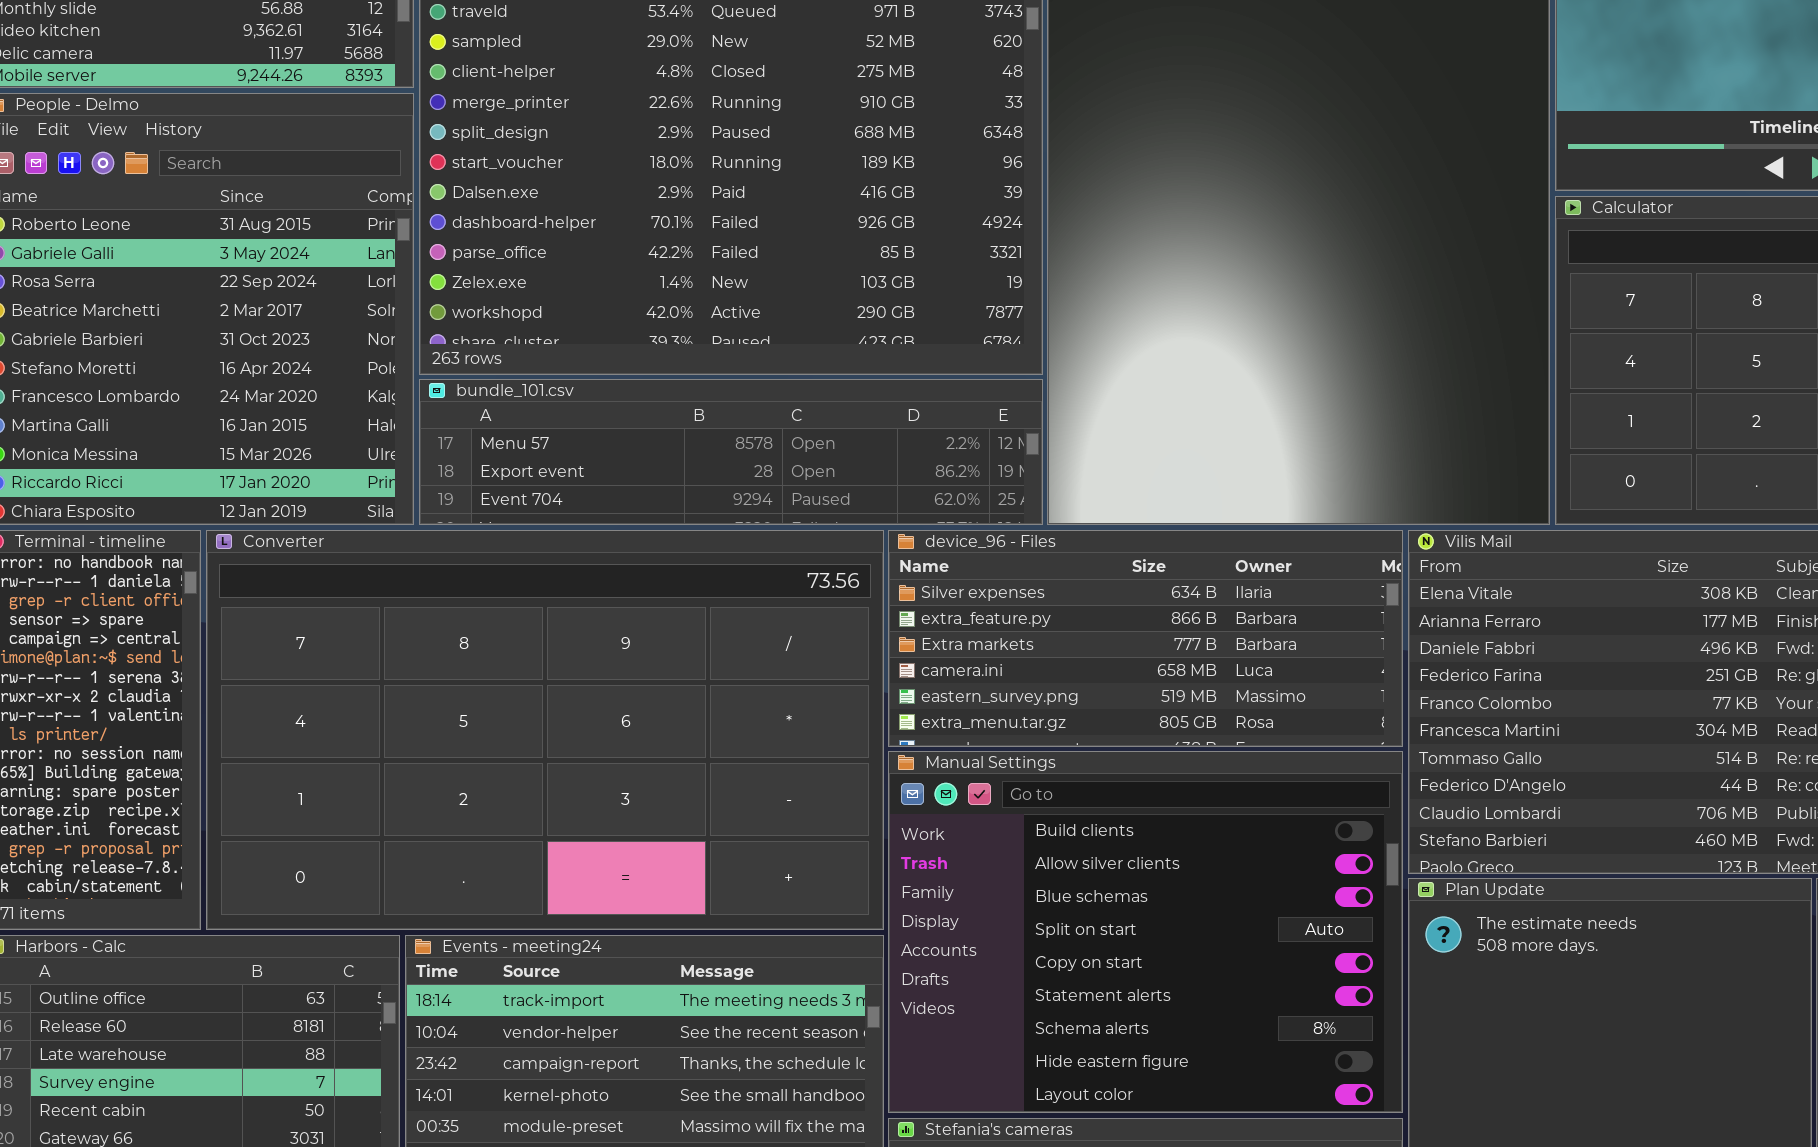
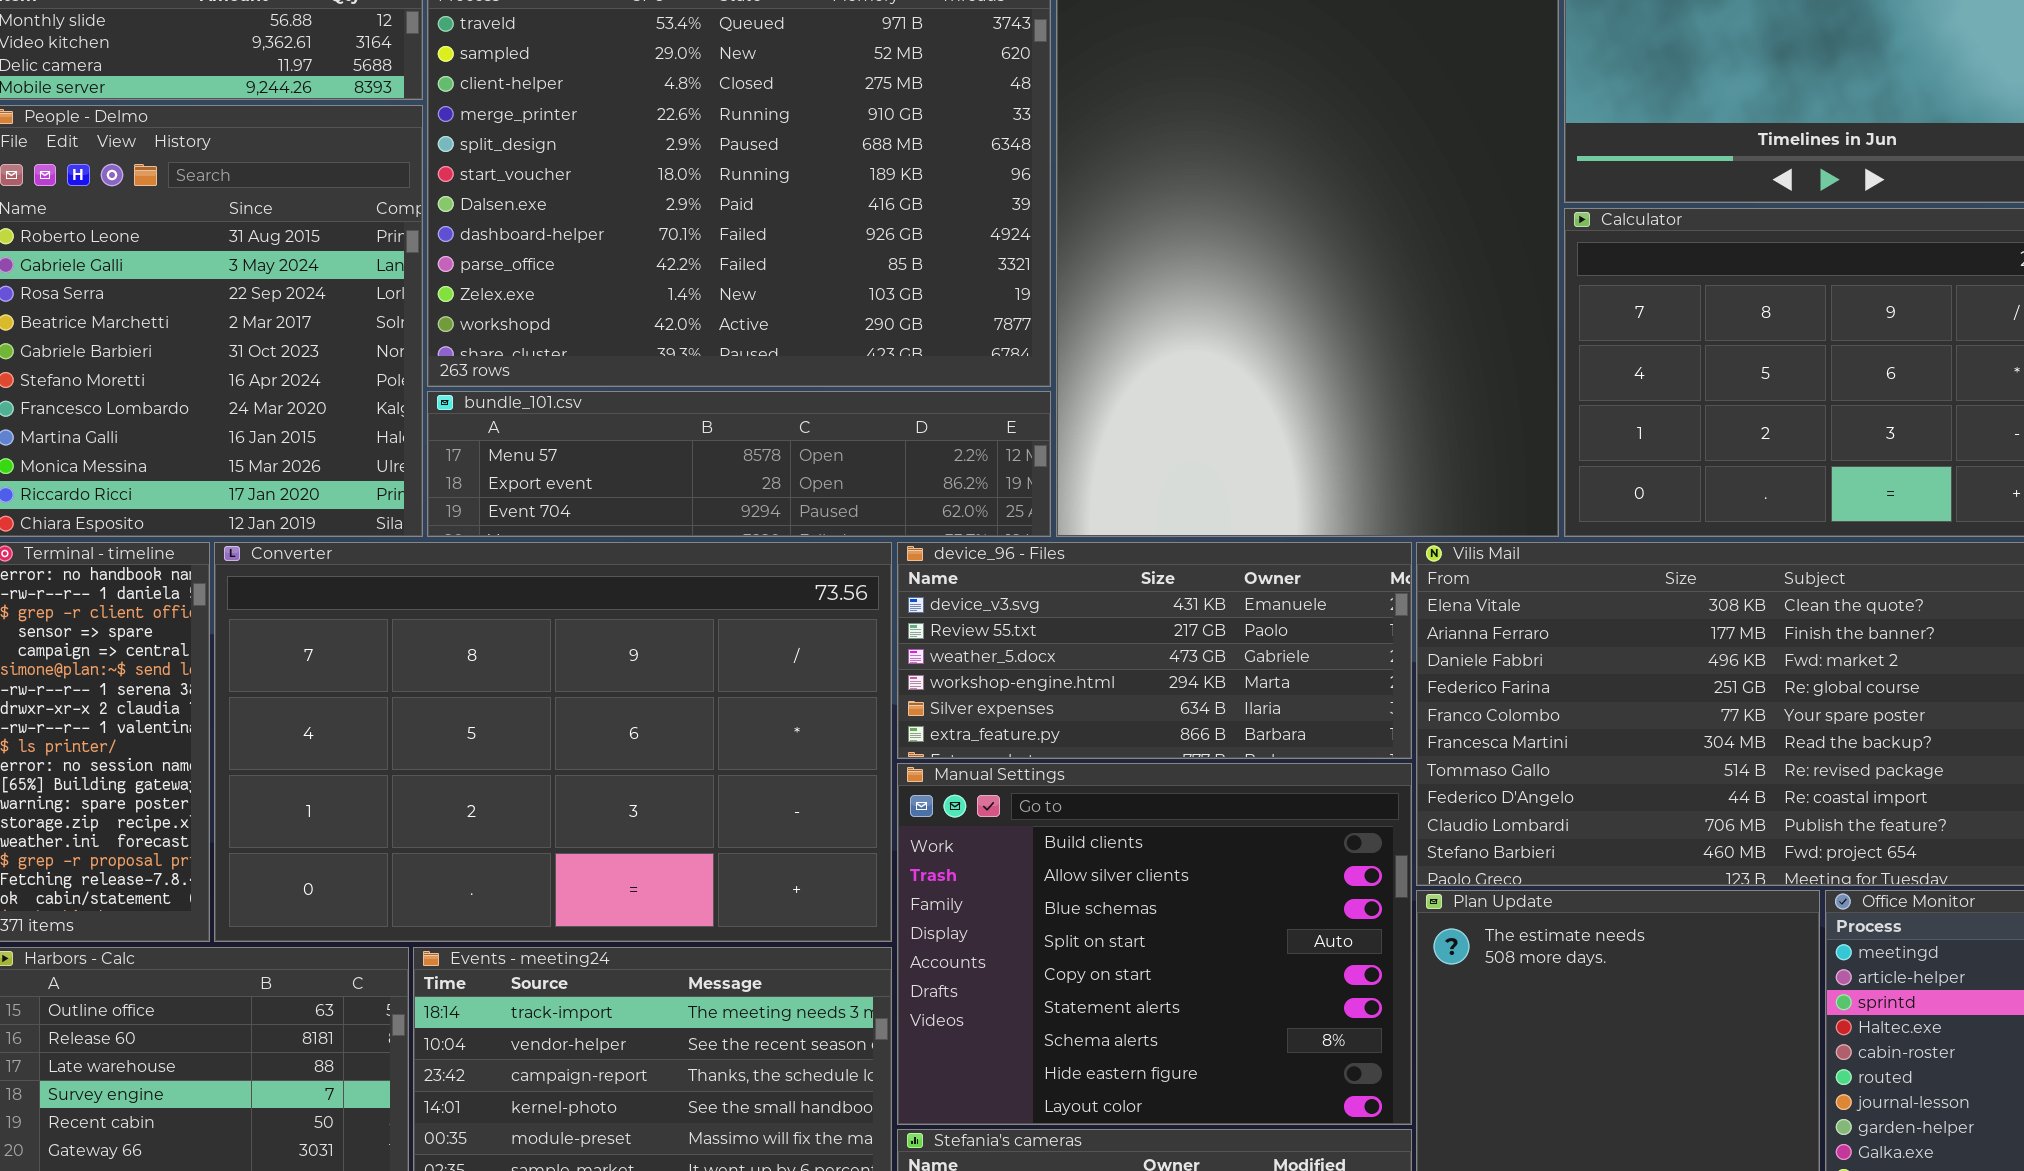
device_96 - Files: [888,530,1403,747] -> [897,542,1412,759], scrolled up 4 rows

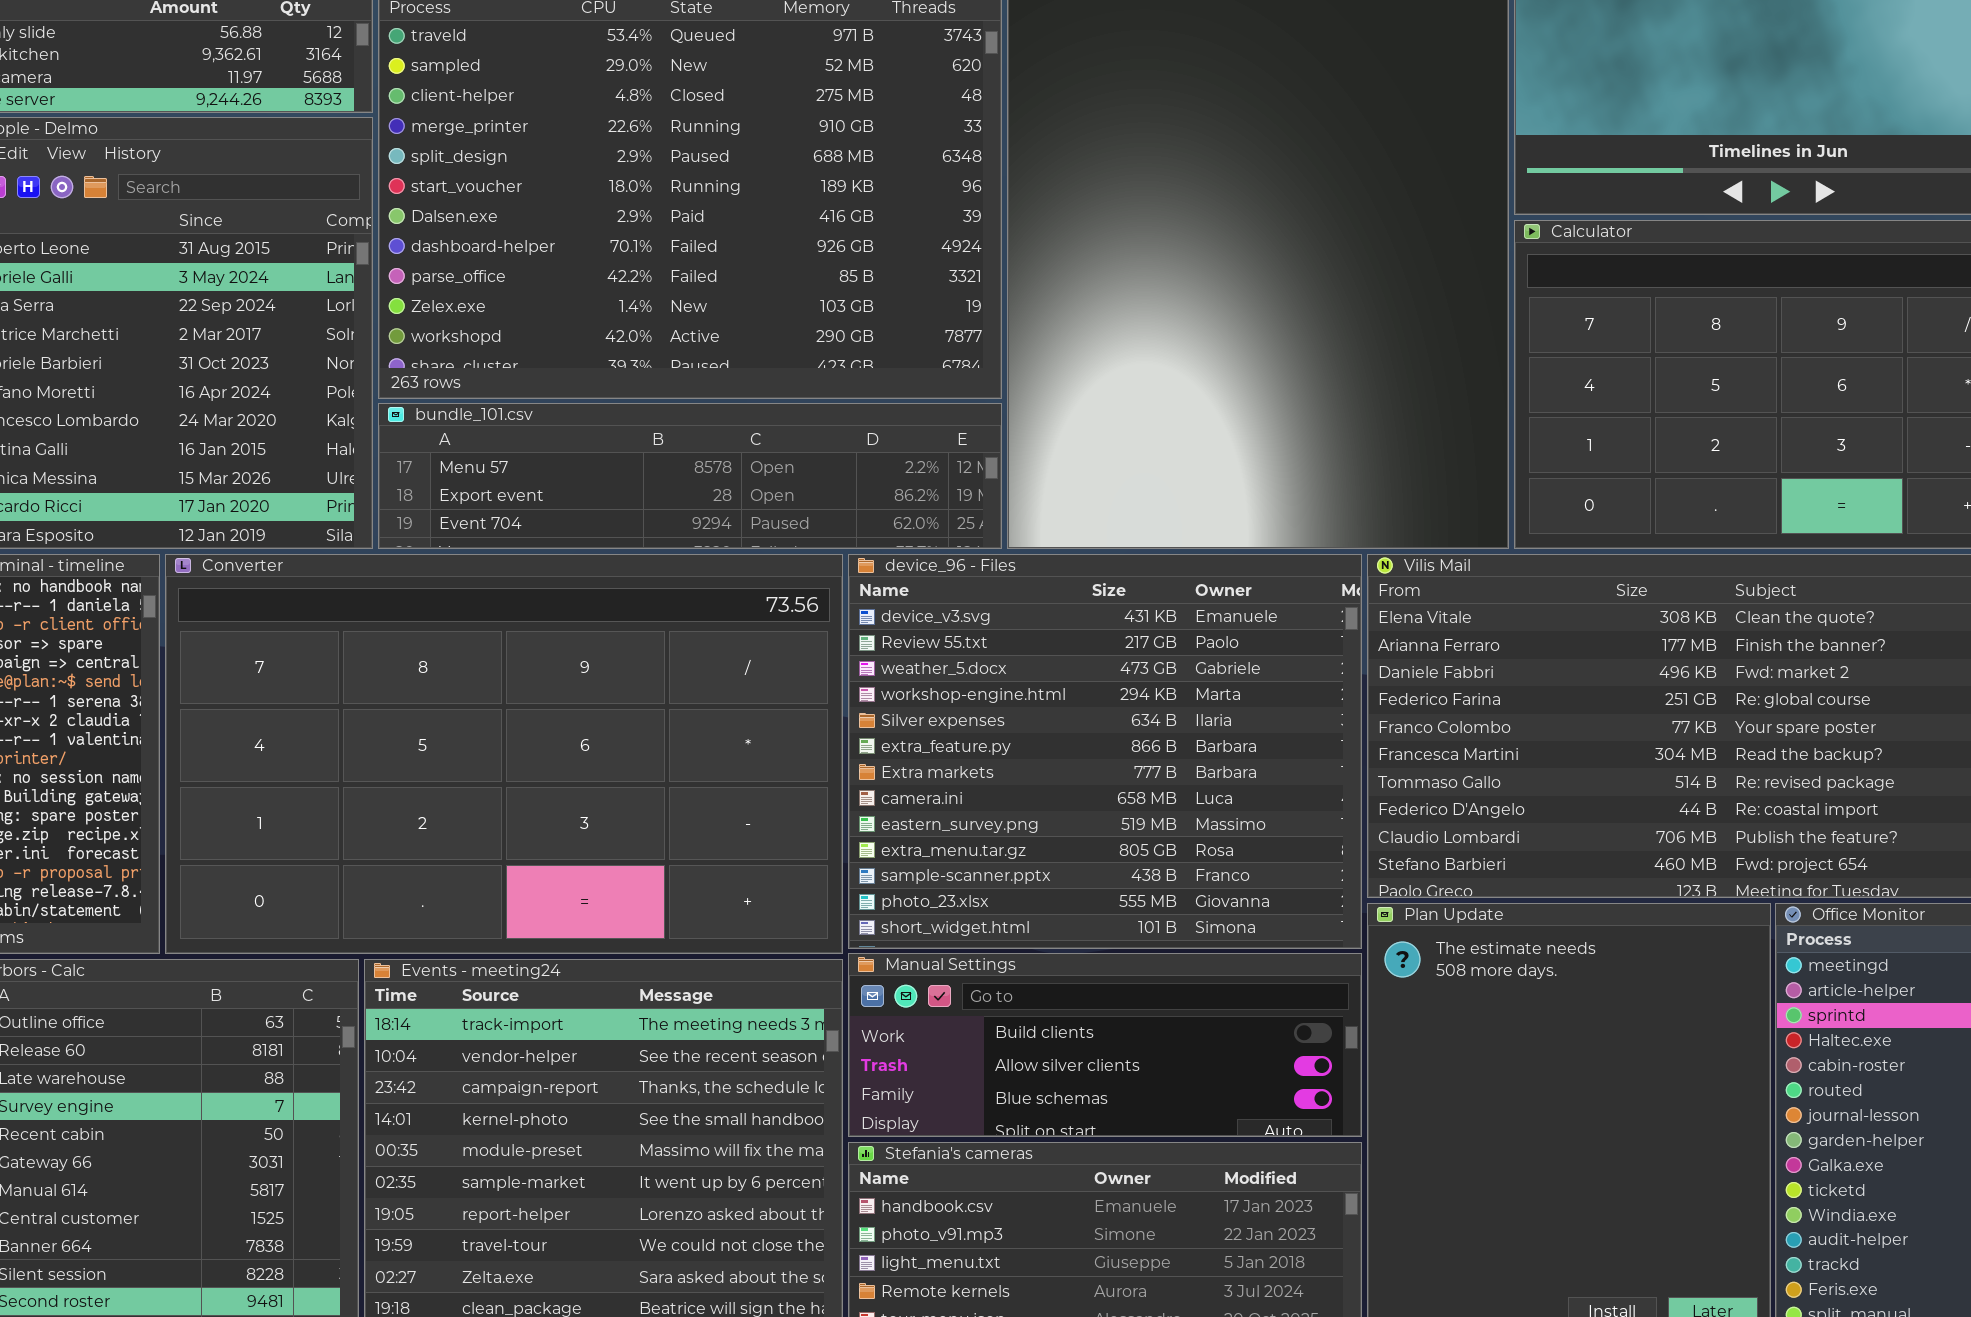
device_96 - Files: [897,542,1412,759] -> [848,554,1362,949], resized
Manual Settings: [897,763,1412,1125] -> [848,953,1362,1137], resized

